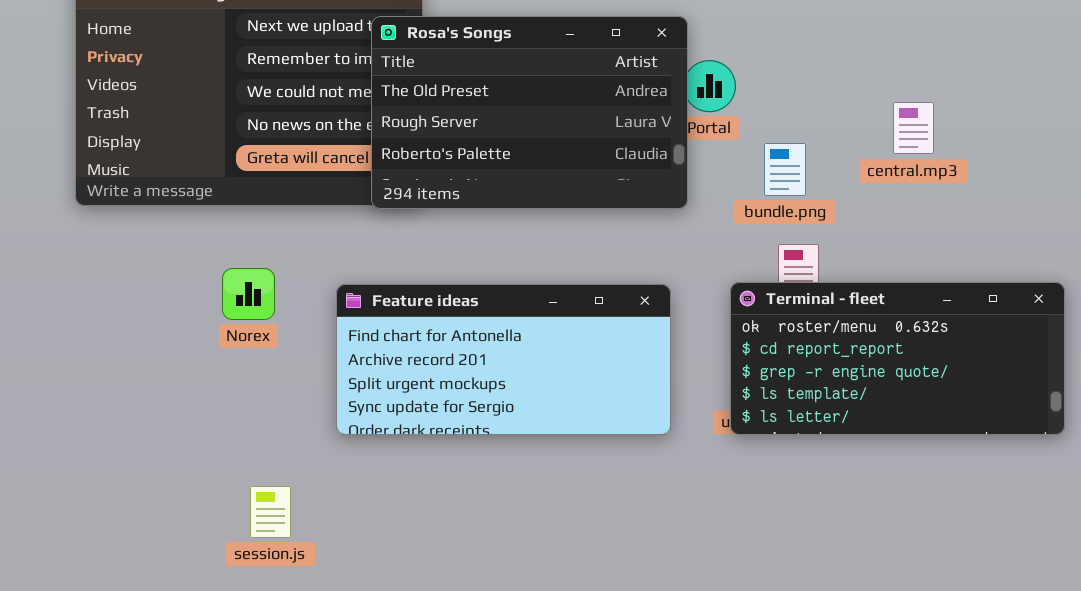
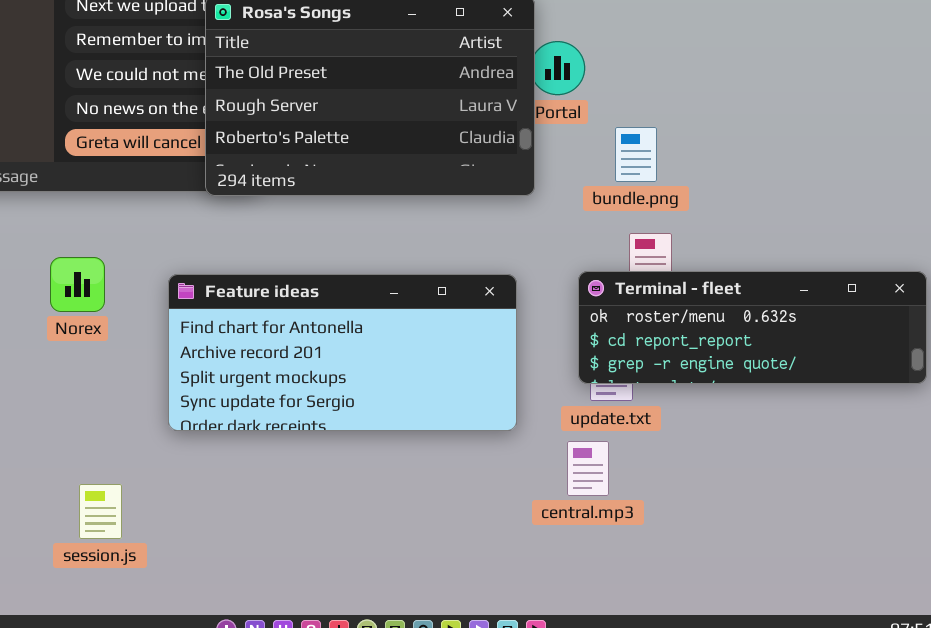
central.mp3: [893,102,934,154] -> [567,441,609,496], moved
Terminal - fleet: [730,282,1065,435] -> [578,271,927,384], resized

